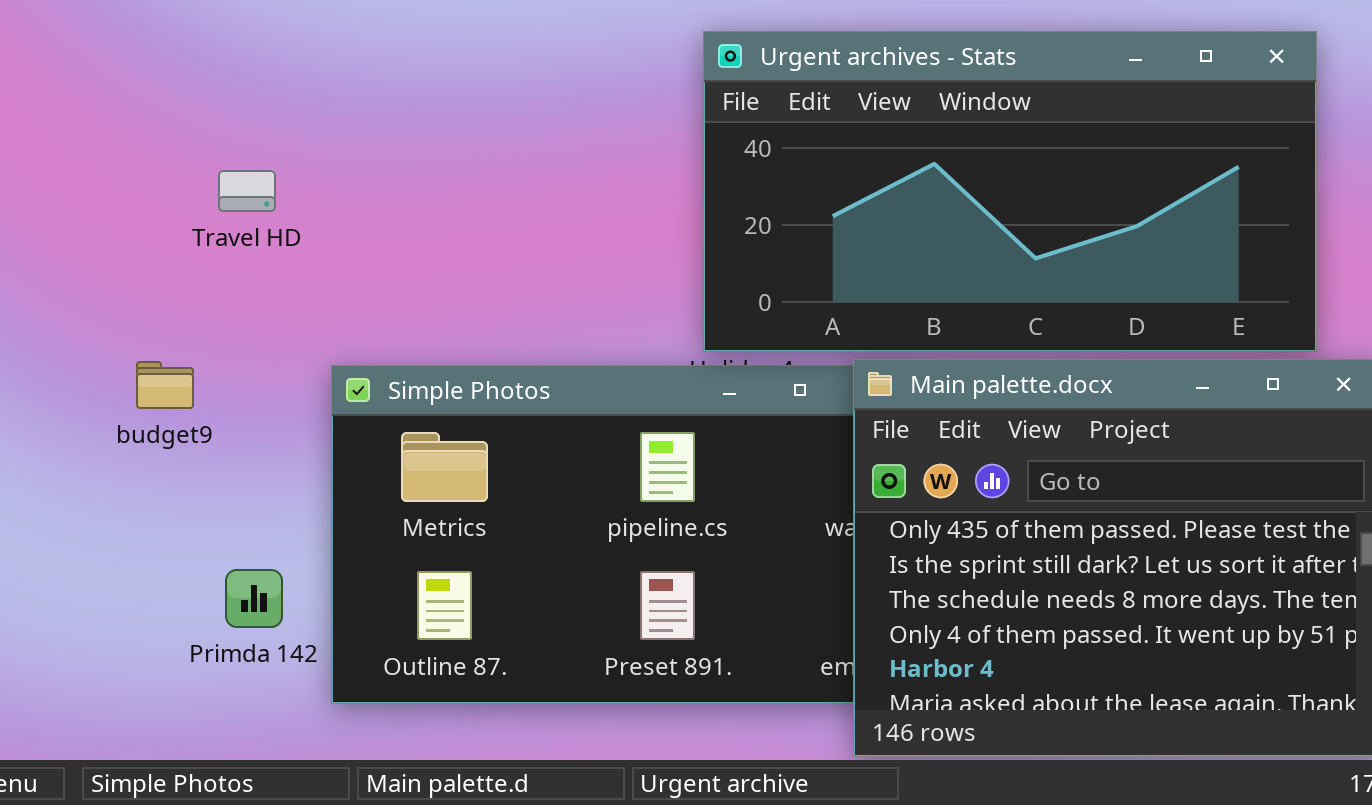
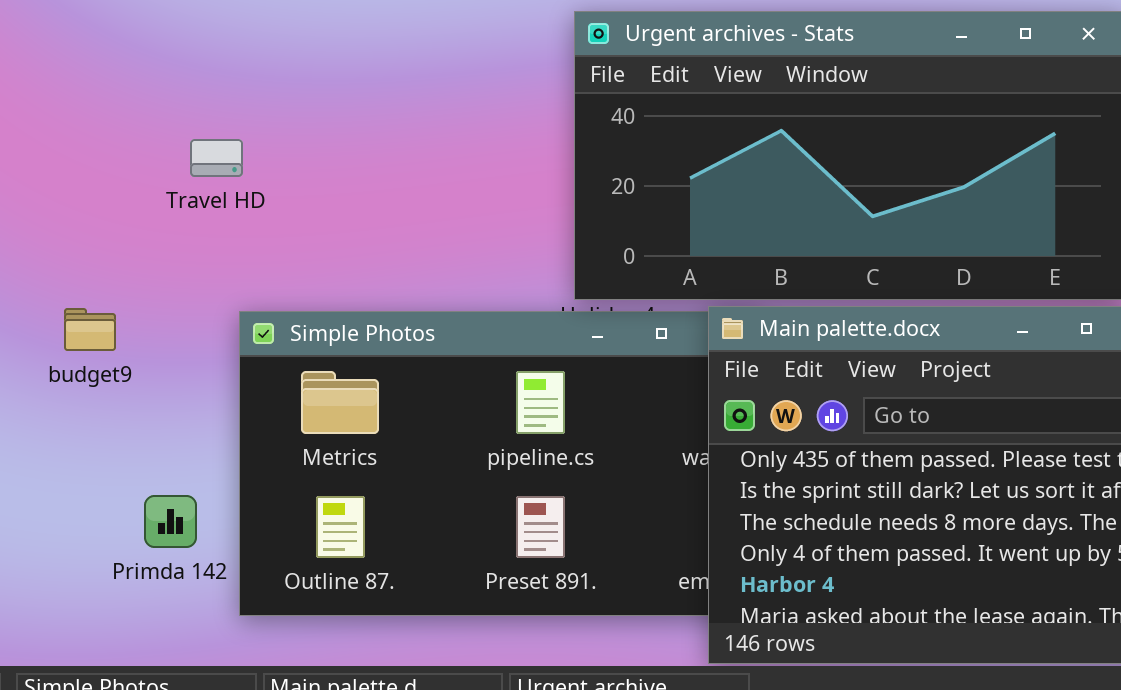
Travel HD: [218,170,276,212] -> [190,139,243,177], moved

